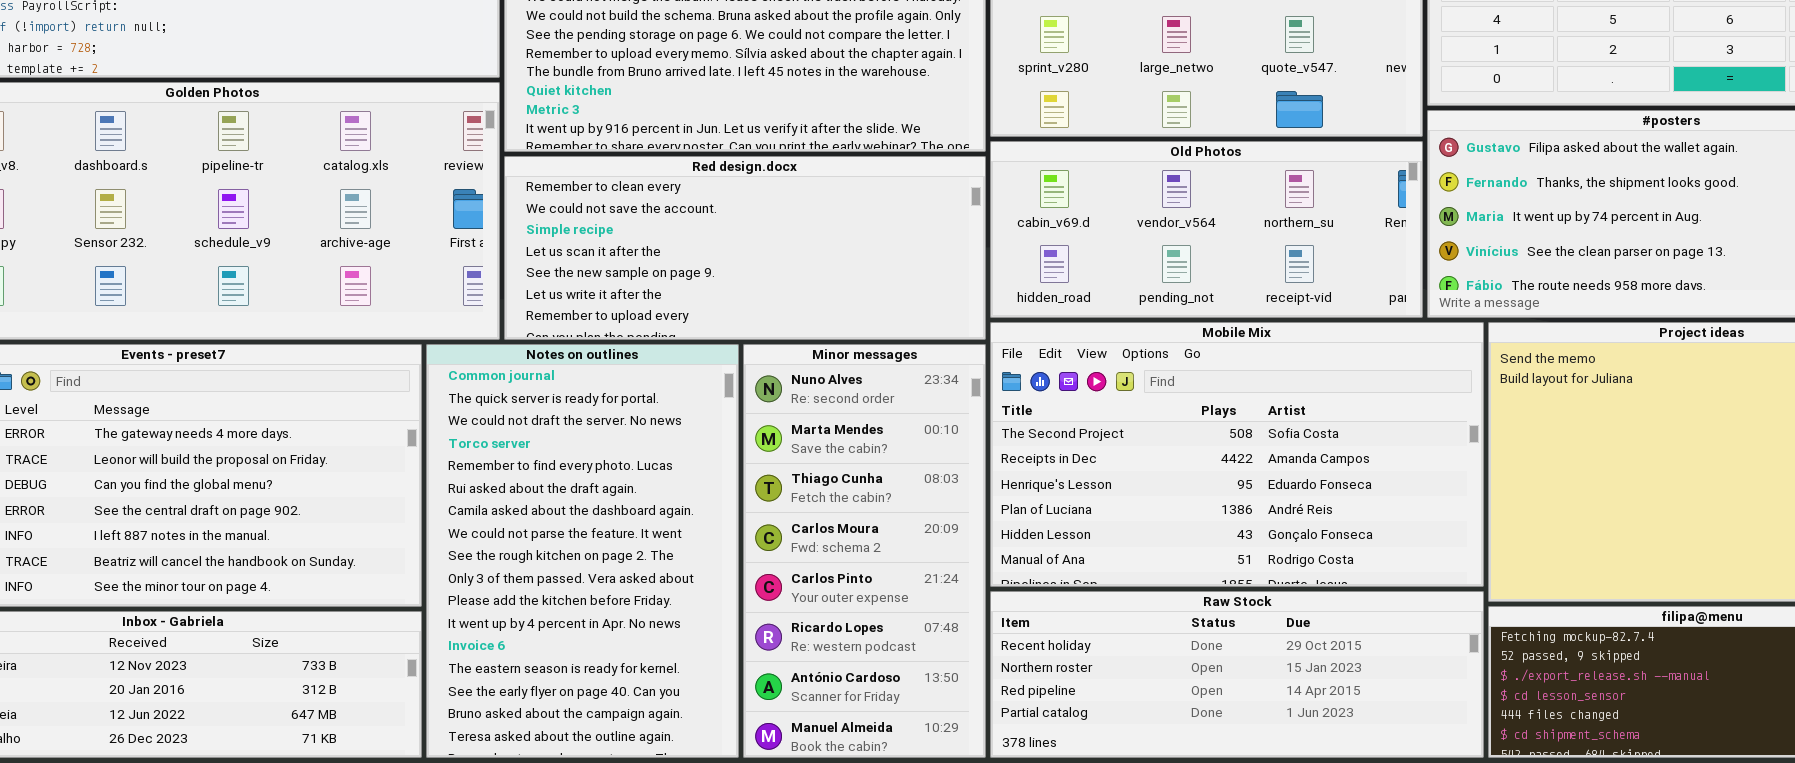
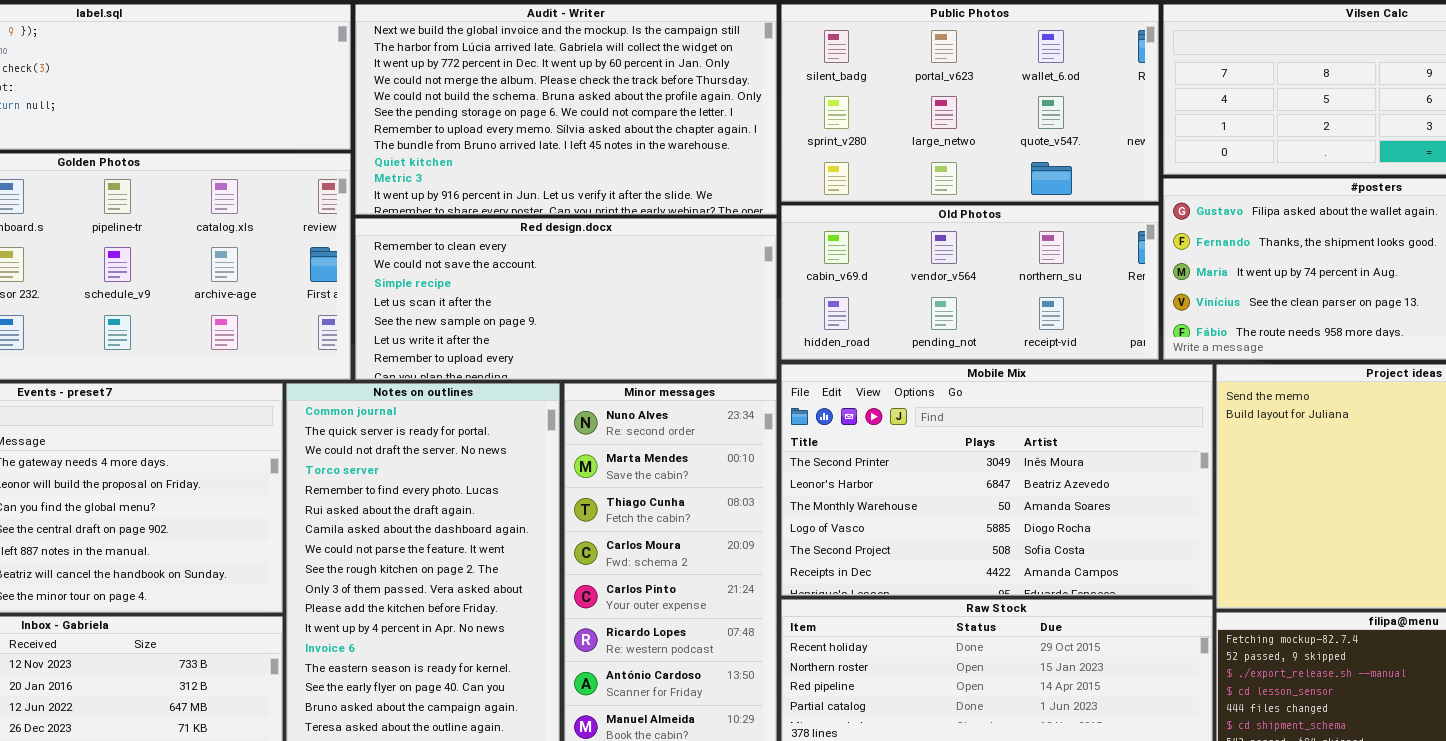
Mobile Mix: [990,322,1484,587] -> [781,364,1213,596], scrolled up 4 rows

